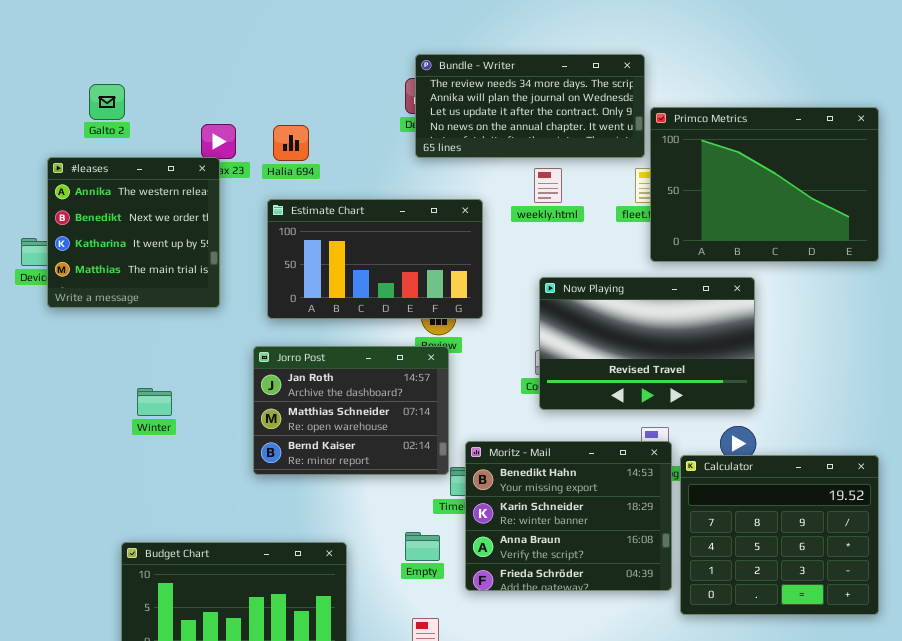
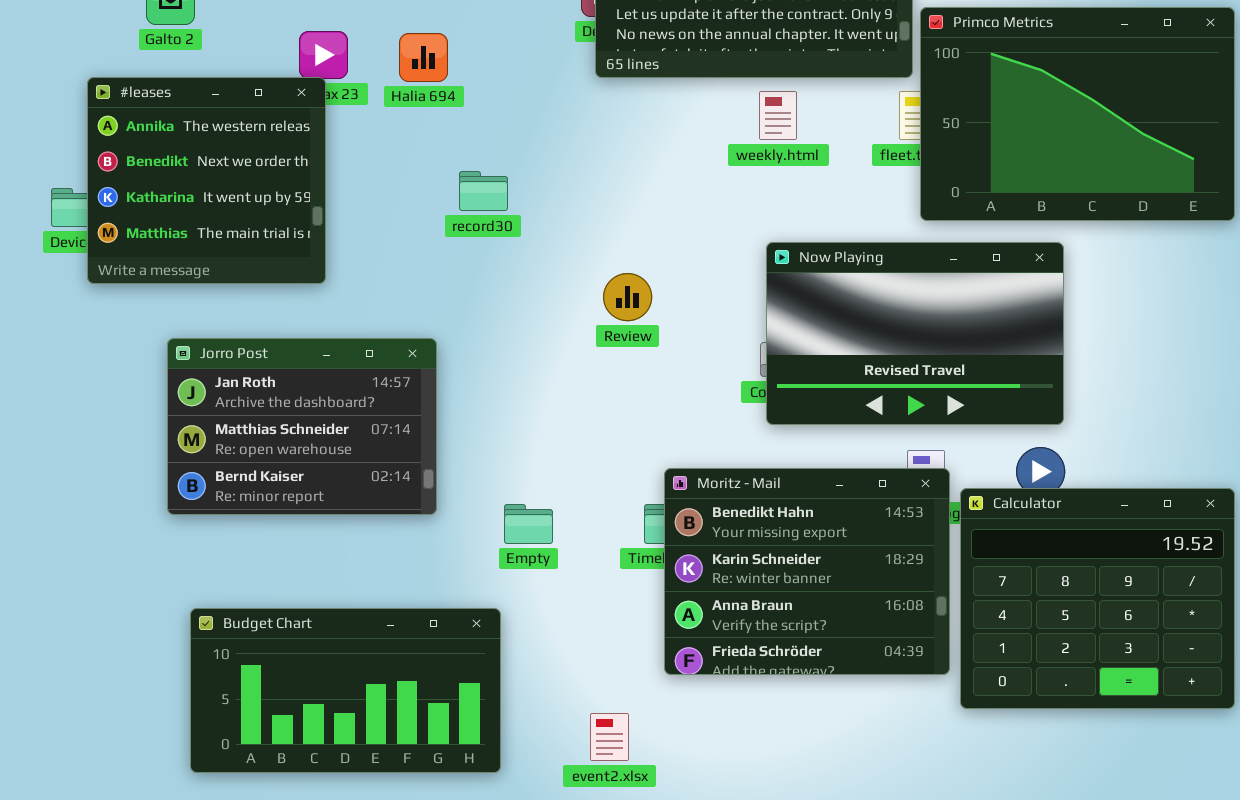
Estimate Chart: [267,199,483,319] -> none, closed
Jorro Post: [253,346,449,475] -> [167,338,437,515], moved
Empty: [405,532,440,561] -> [504,504,553,544], moved

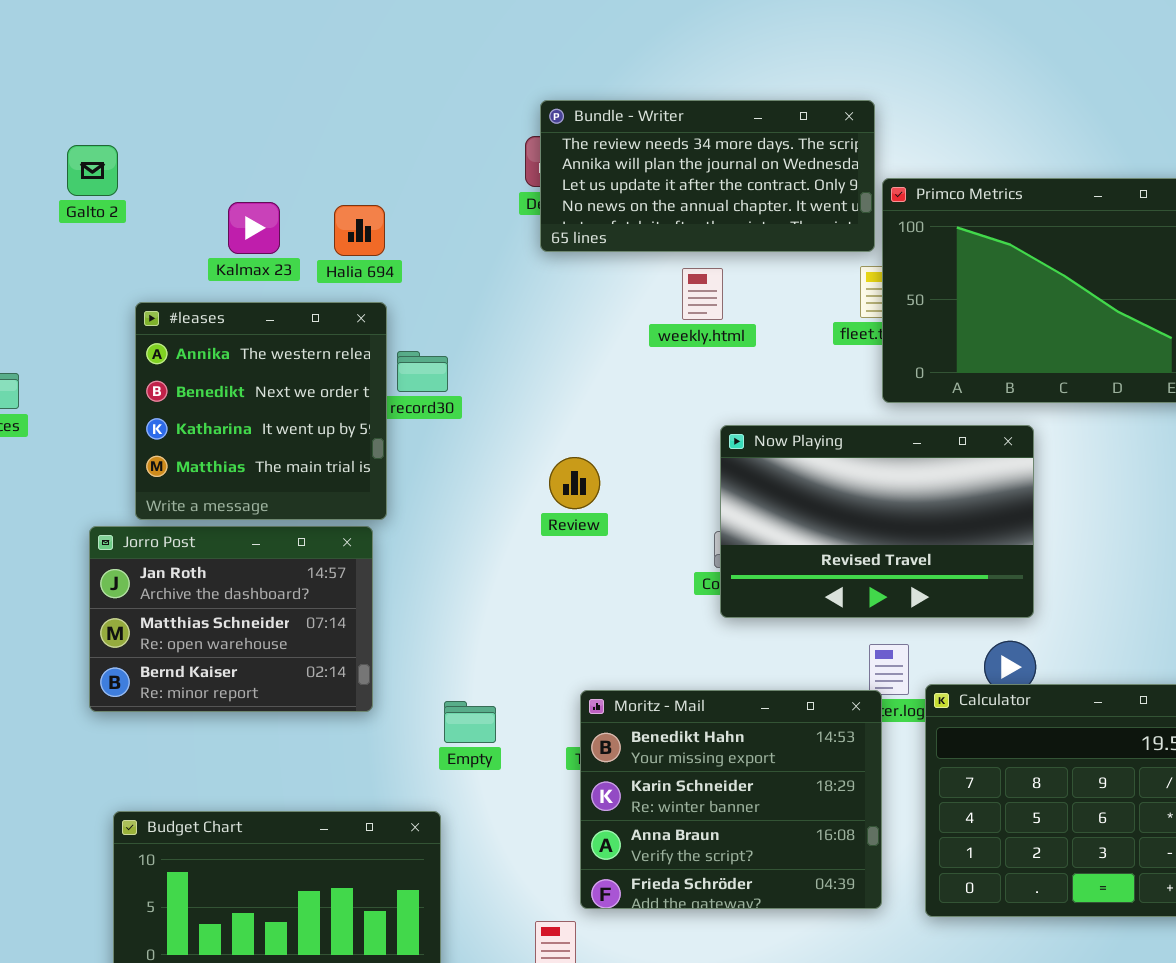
#leases: [87,77,326,284] -> [135,302,387,520], moved
weekly.html: [759,91,797,140] -> [682,268,723,320], moved
Moritz - Mail: [664,468,950,675] -> [580,690,882,909], moved

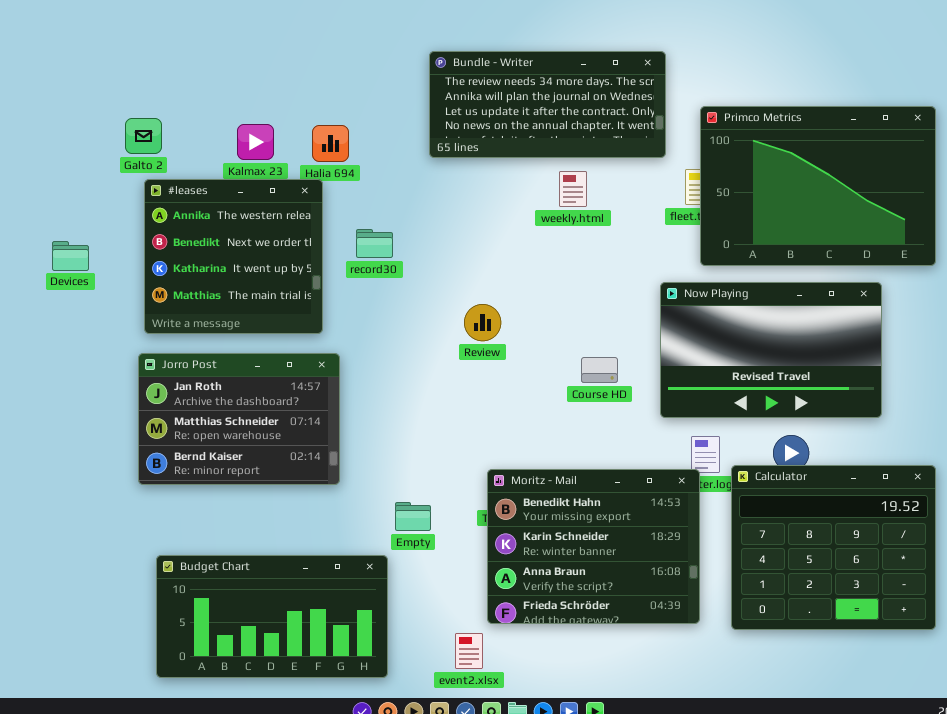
Bundle - Writer: [540,100,875,252] -> [429,51,666,158], moved
Galto 2: [67,145,118,196] -> [125,118,162,154], moved
#leases: [135,302,387,520] -> [144,179,323,334], moved
Now Playing: [720,425,1034,618] -> [660,282,882,418], moved
Empty: [444,701,496,743] -> [395,502,431,531], moved

